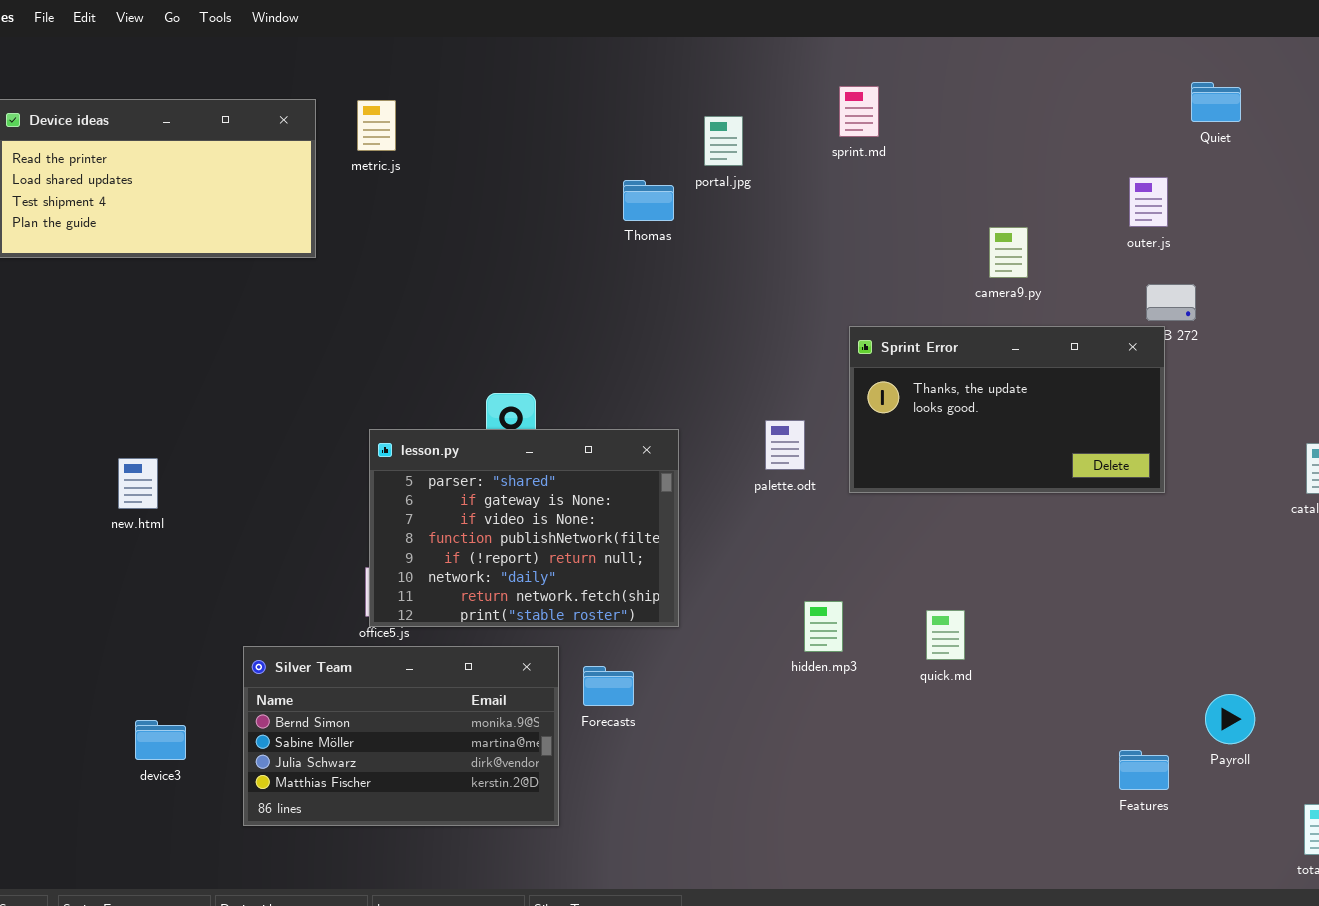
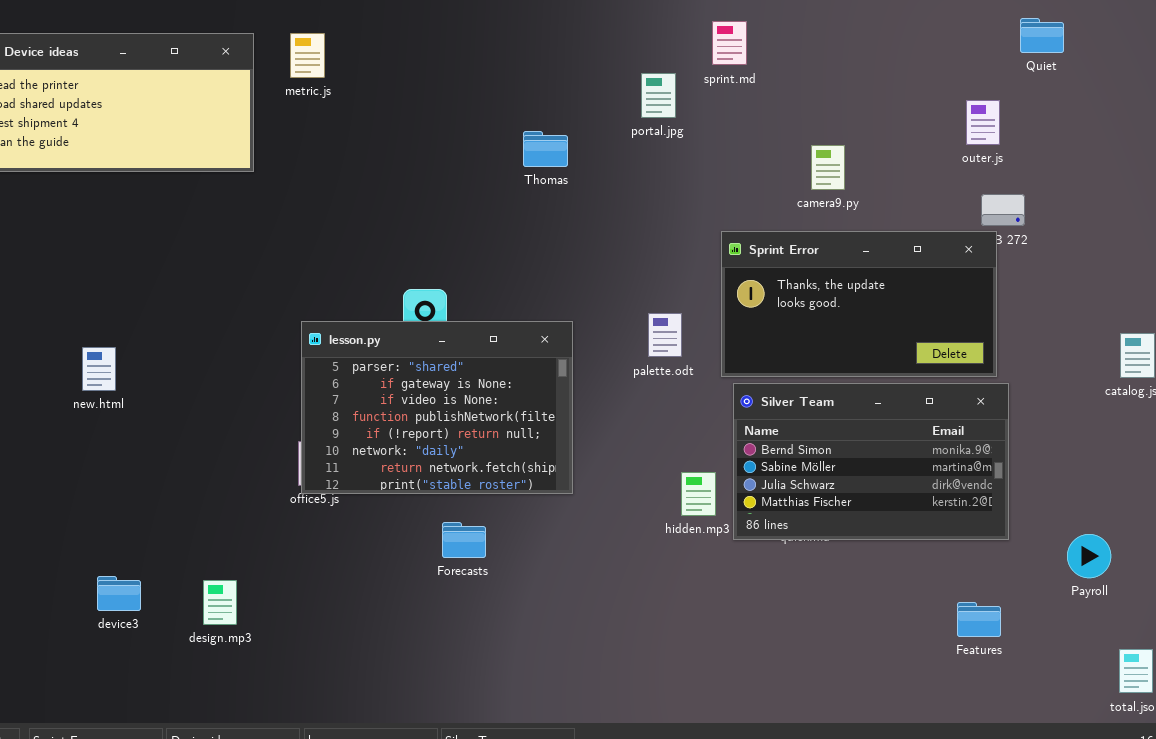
portal.jpg: [704,116,743,166] -> [641,73,676,118], moved
Thomas: [623,180,674,221] -> [523,131,568,167], moved
camera9.py: [989,227,1028,278] -> [811,145,845,190], moved
Silver Team: [243,646,559,826] -> [733,383,1009,540], moved
Forecasts: [583,666,634,706] -> [442,522,486,558], moved
Payroll: [1205,694,1255,744] -> [1067,534,1111,578], moved

